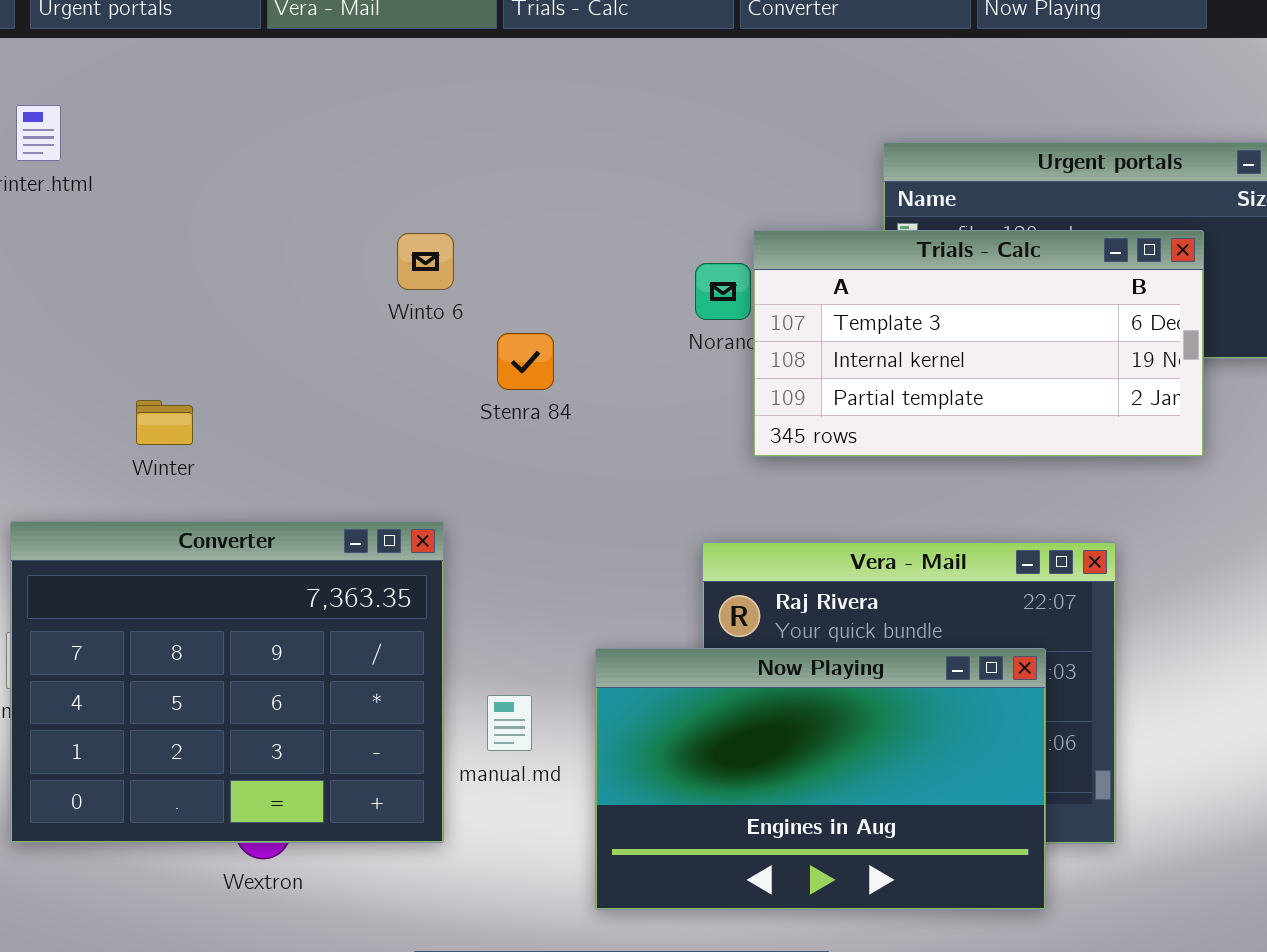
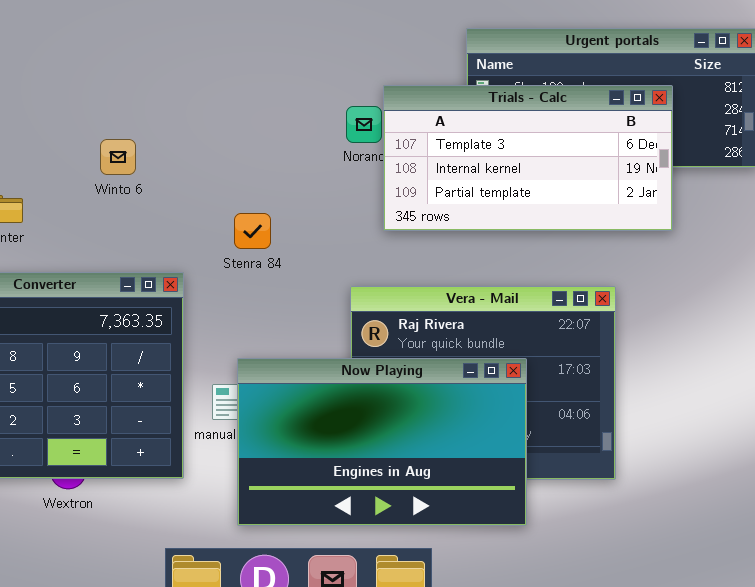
Winto 6: [397,233,454,290] -> [100,139,136,175], moved
Stenra 84: [497,333,554,390] -> [234,213,271,249], moved
Now Playing: [595,648,1046,910] -> [237,358,527,526], moved

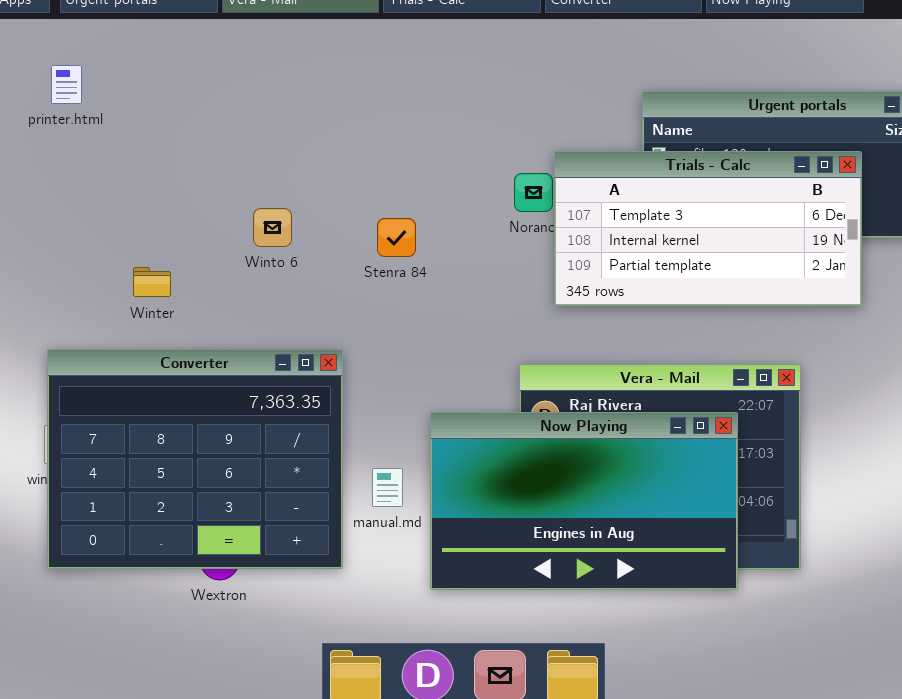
Stenra 84: [234,213,271,249] -> [377,218,416,257], moved
Now Playing: [237,358,527,526] -> [430,412,738,590], moved

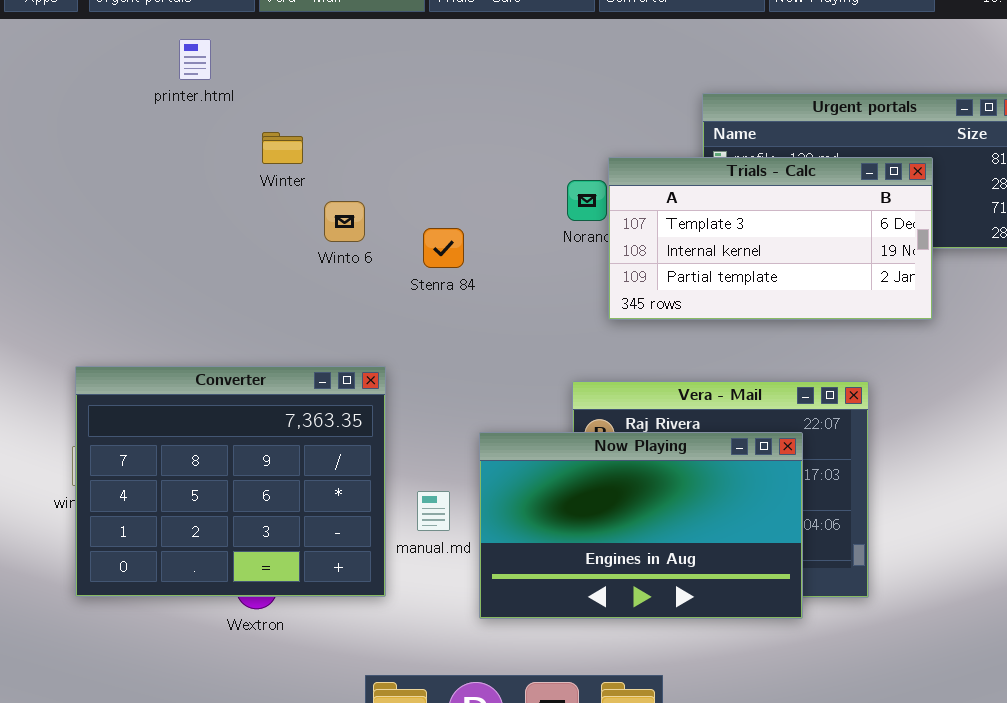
printer.html: [51,65,82,104] -> [179,39,211,80], moved
Winto 6: [253,208,292,247] -> [324,201,365,242], moved
Winter: [133,267,171,297] -> [262,132,303,164], moved

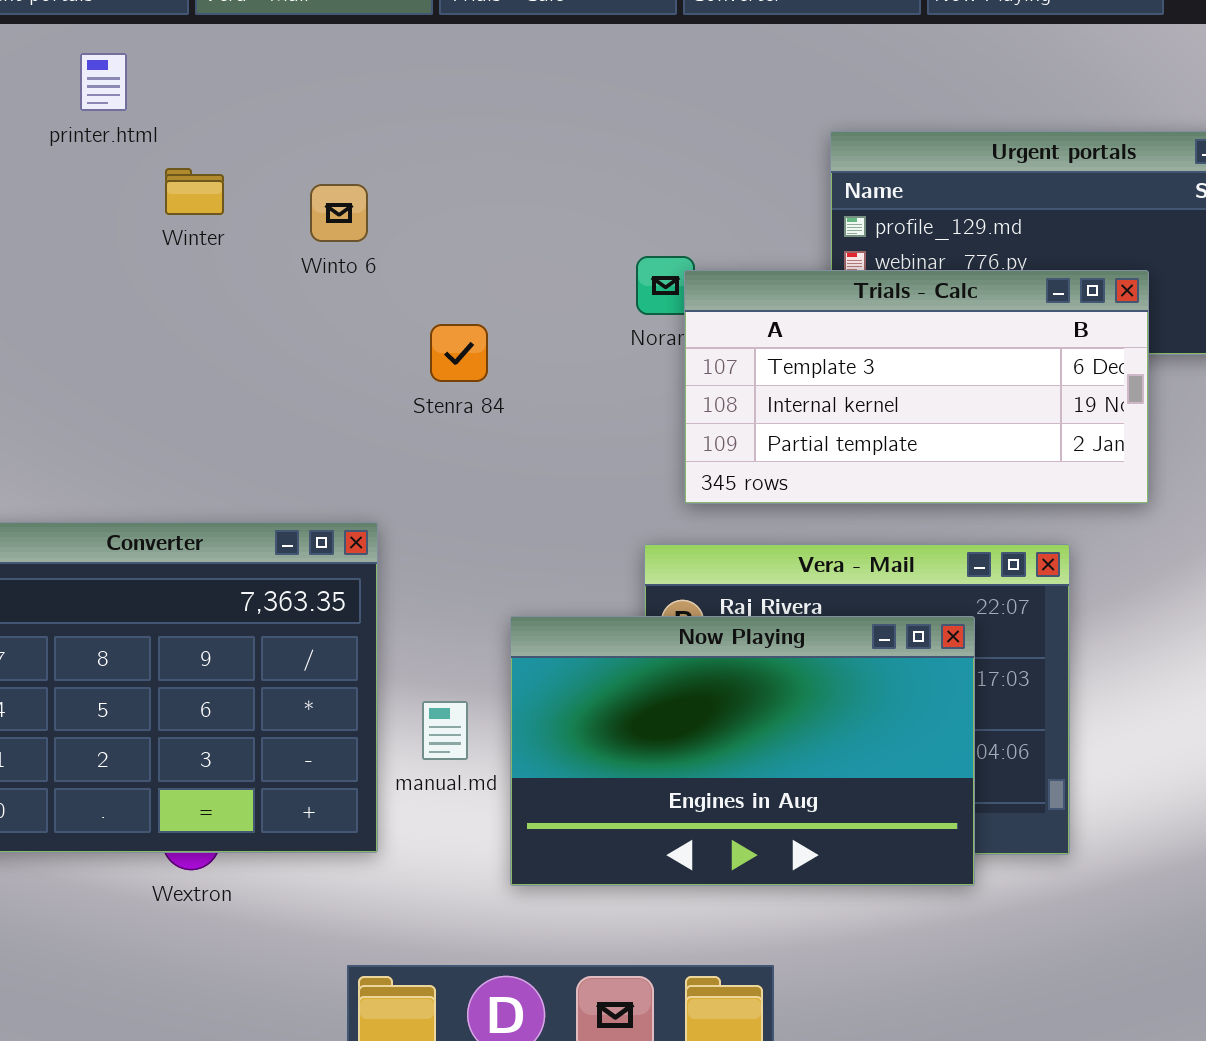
Winter: [262,132,303,164] -> [165,168,224,215], moved
Trials - Calc: [608,157,933,320] -> [684,270,1149,504], moved
Winto 6: [324,201,365,242] -> [310,184,368,242], moved

